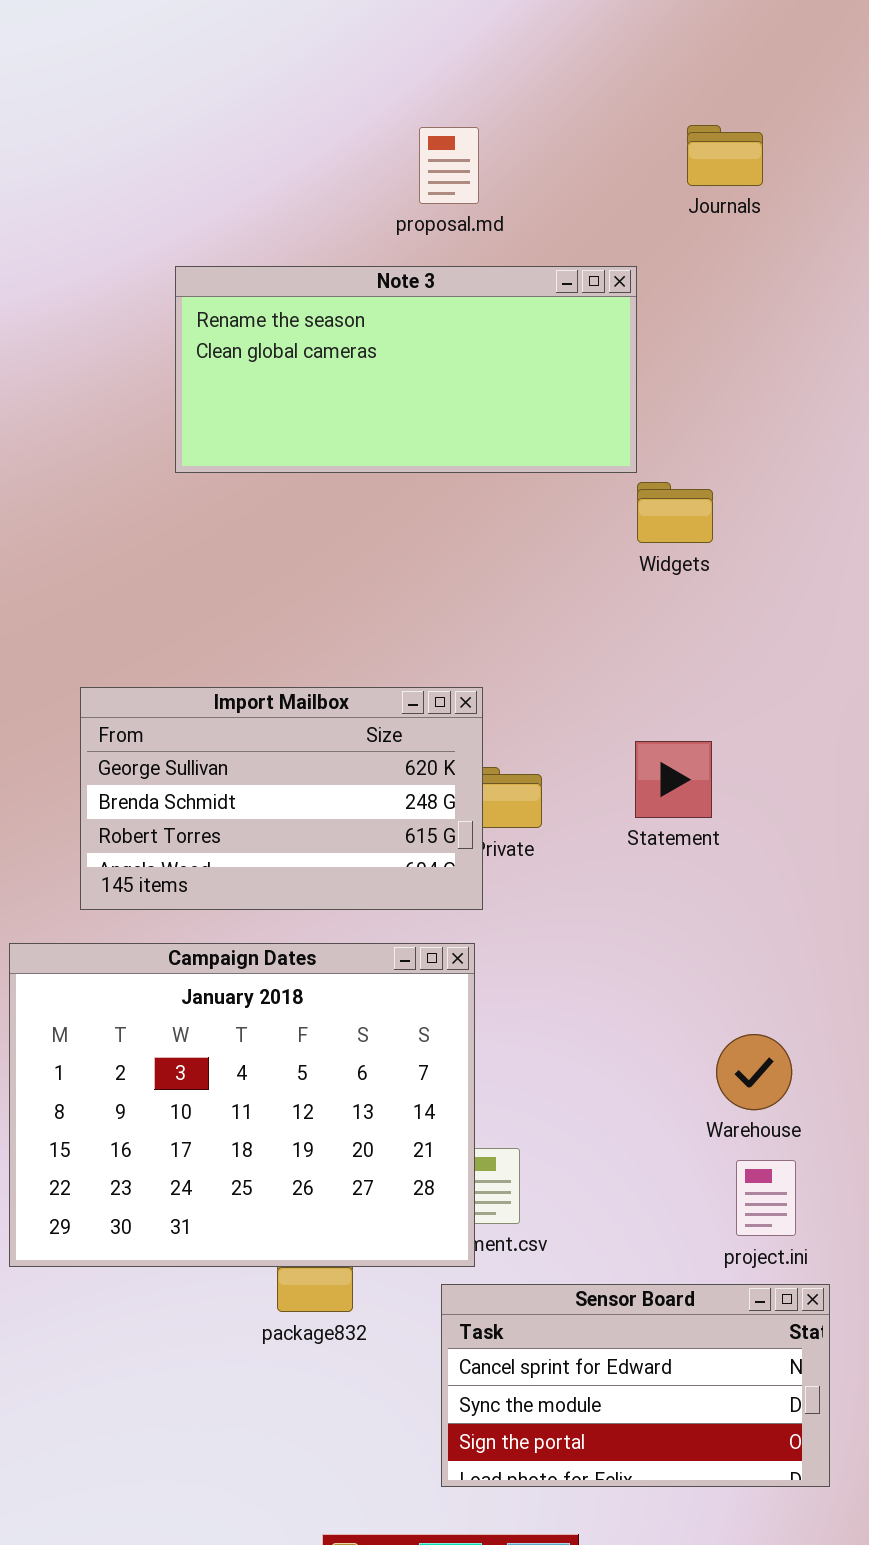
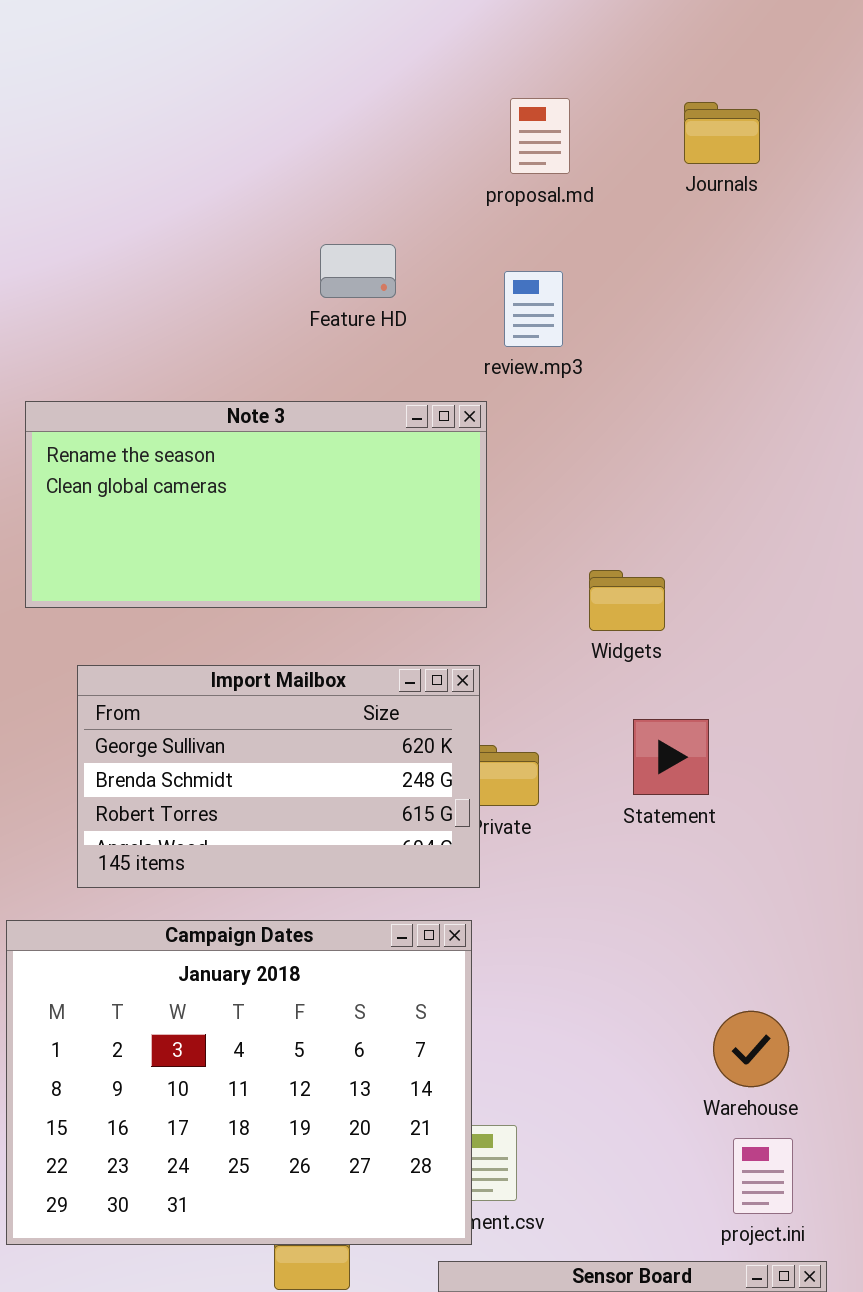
proposal.md: [419,127,479,204] -> [510,98,570,174], moved
Note 3: [175,266,637,473] -> [25,401,487,608], moved
Widgets: [637,482,713,543] -> [589,570,665,631], moved

